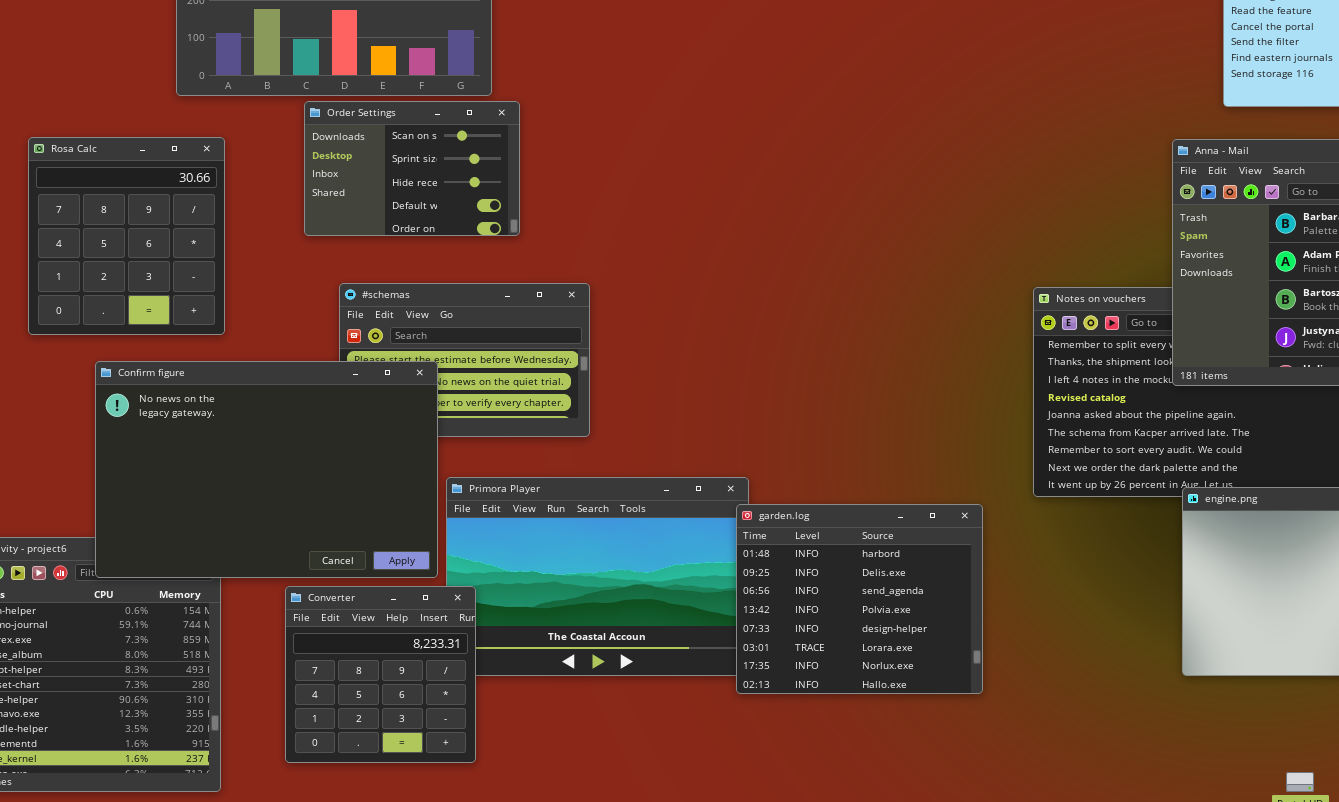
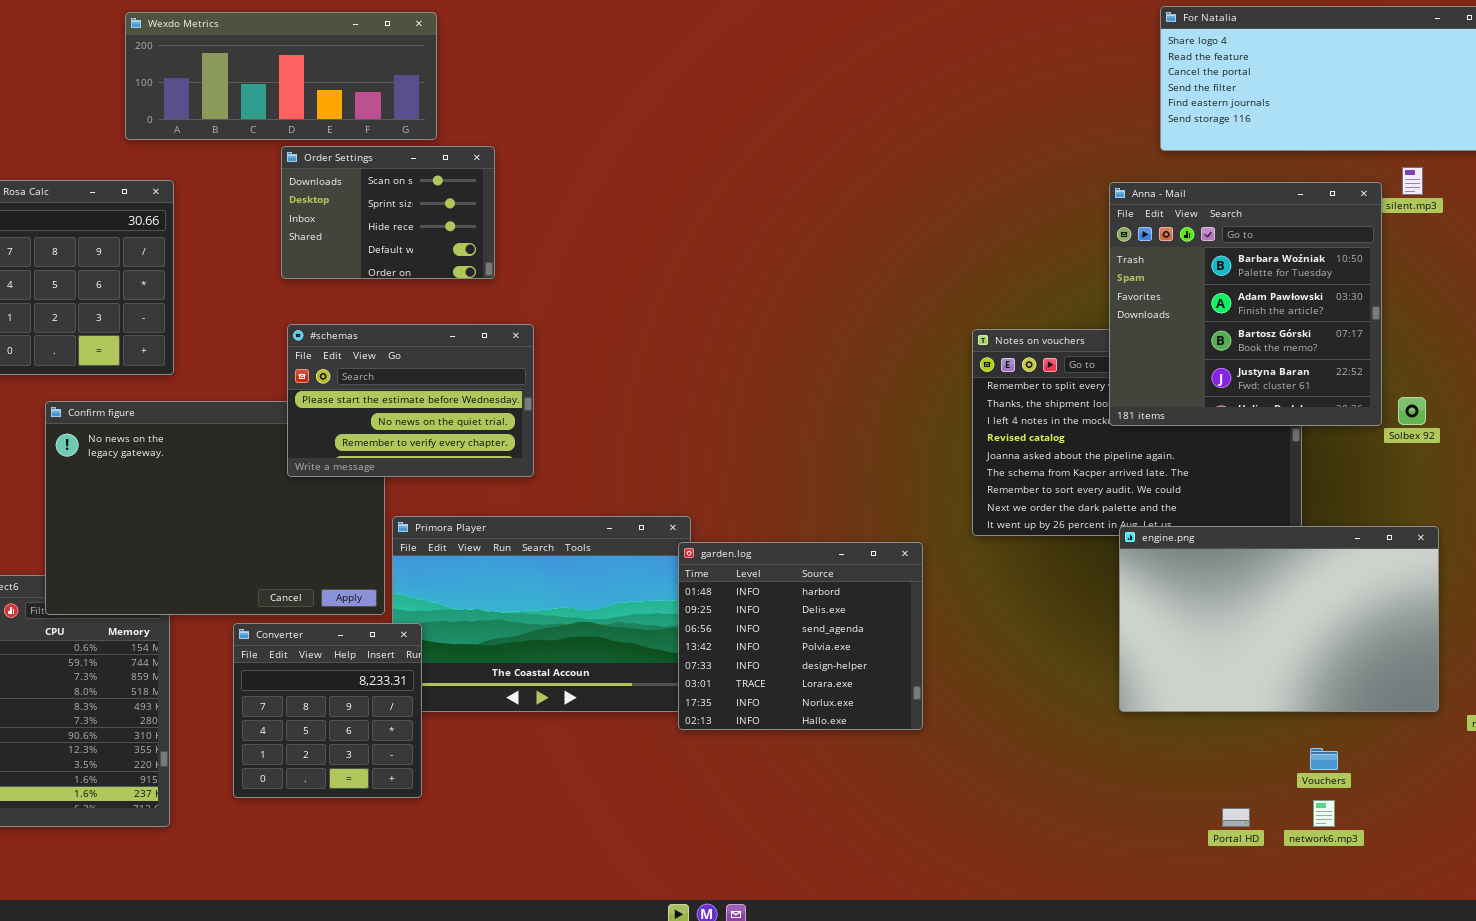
Order Settings: [304,101,520,236] -> [281,146,495,279], moved
#schemas: [339,283,590,437] -> [287,324,534,477], raised

